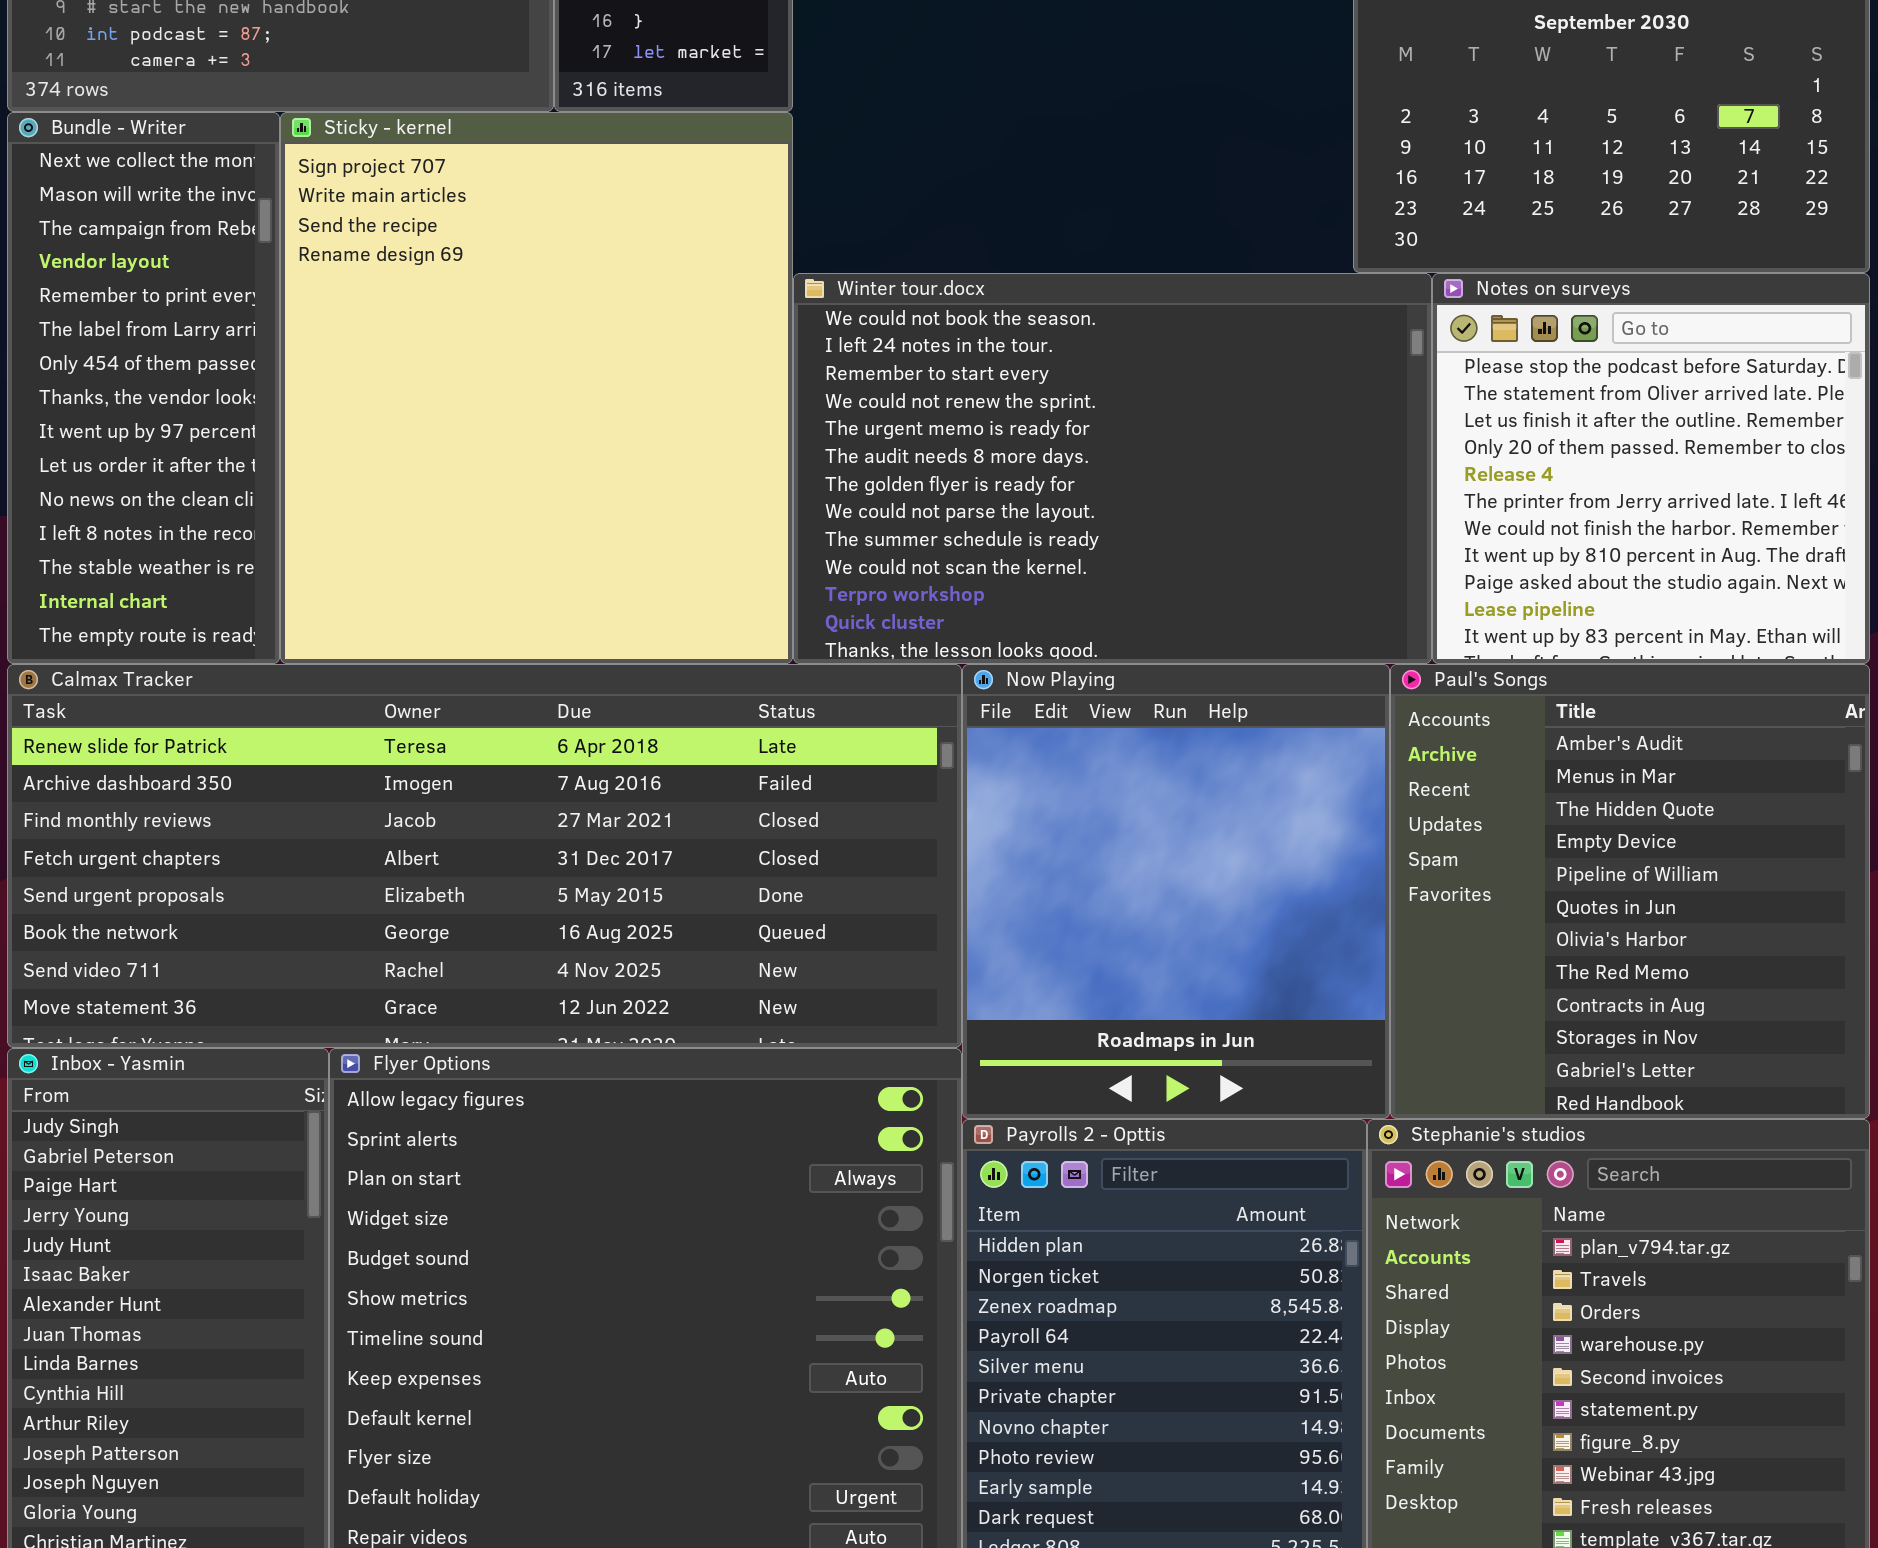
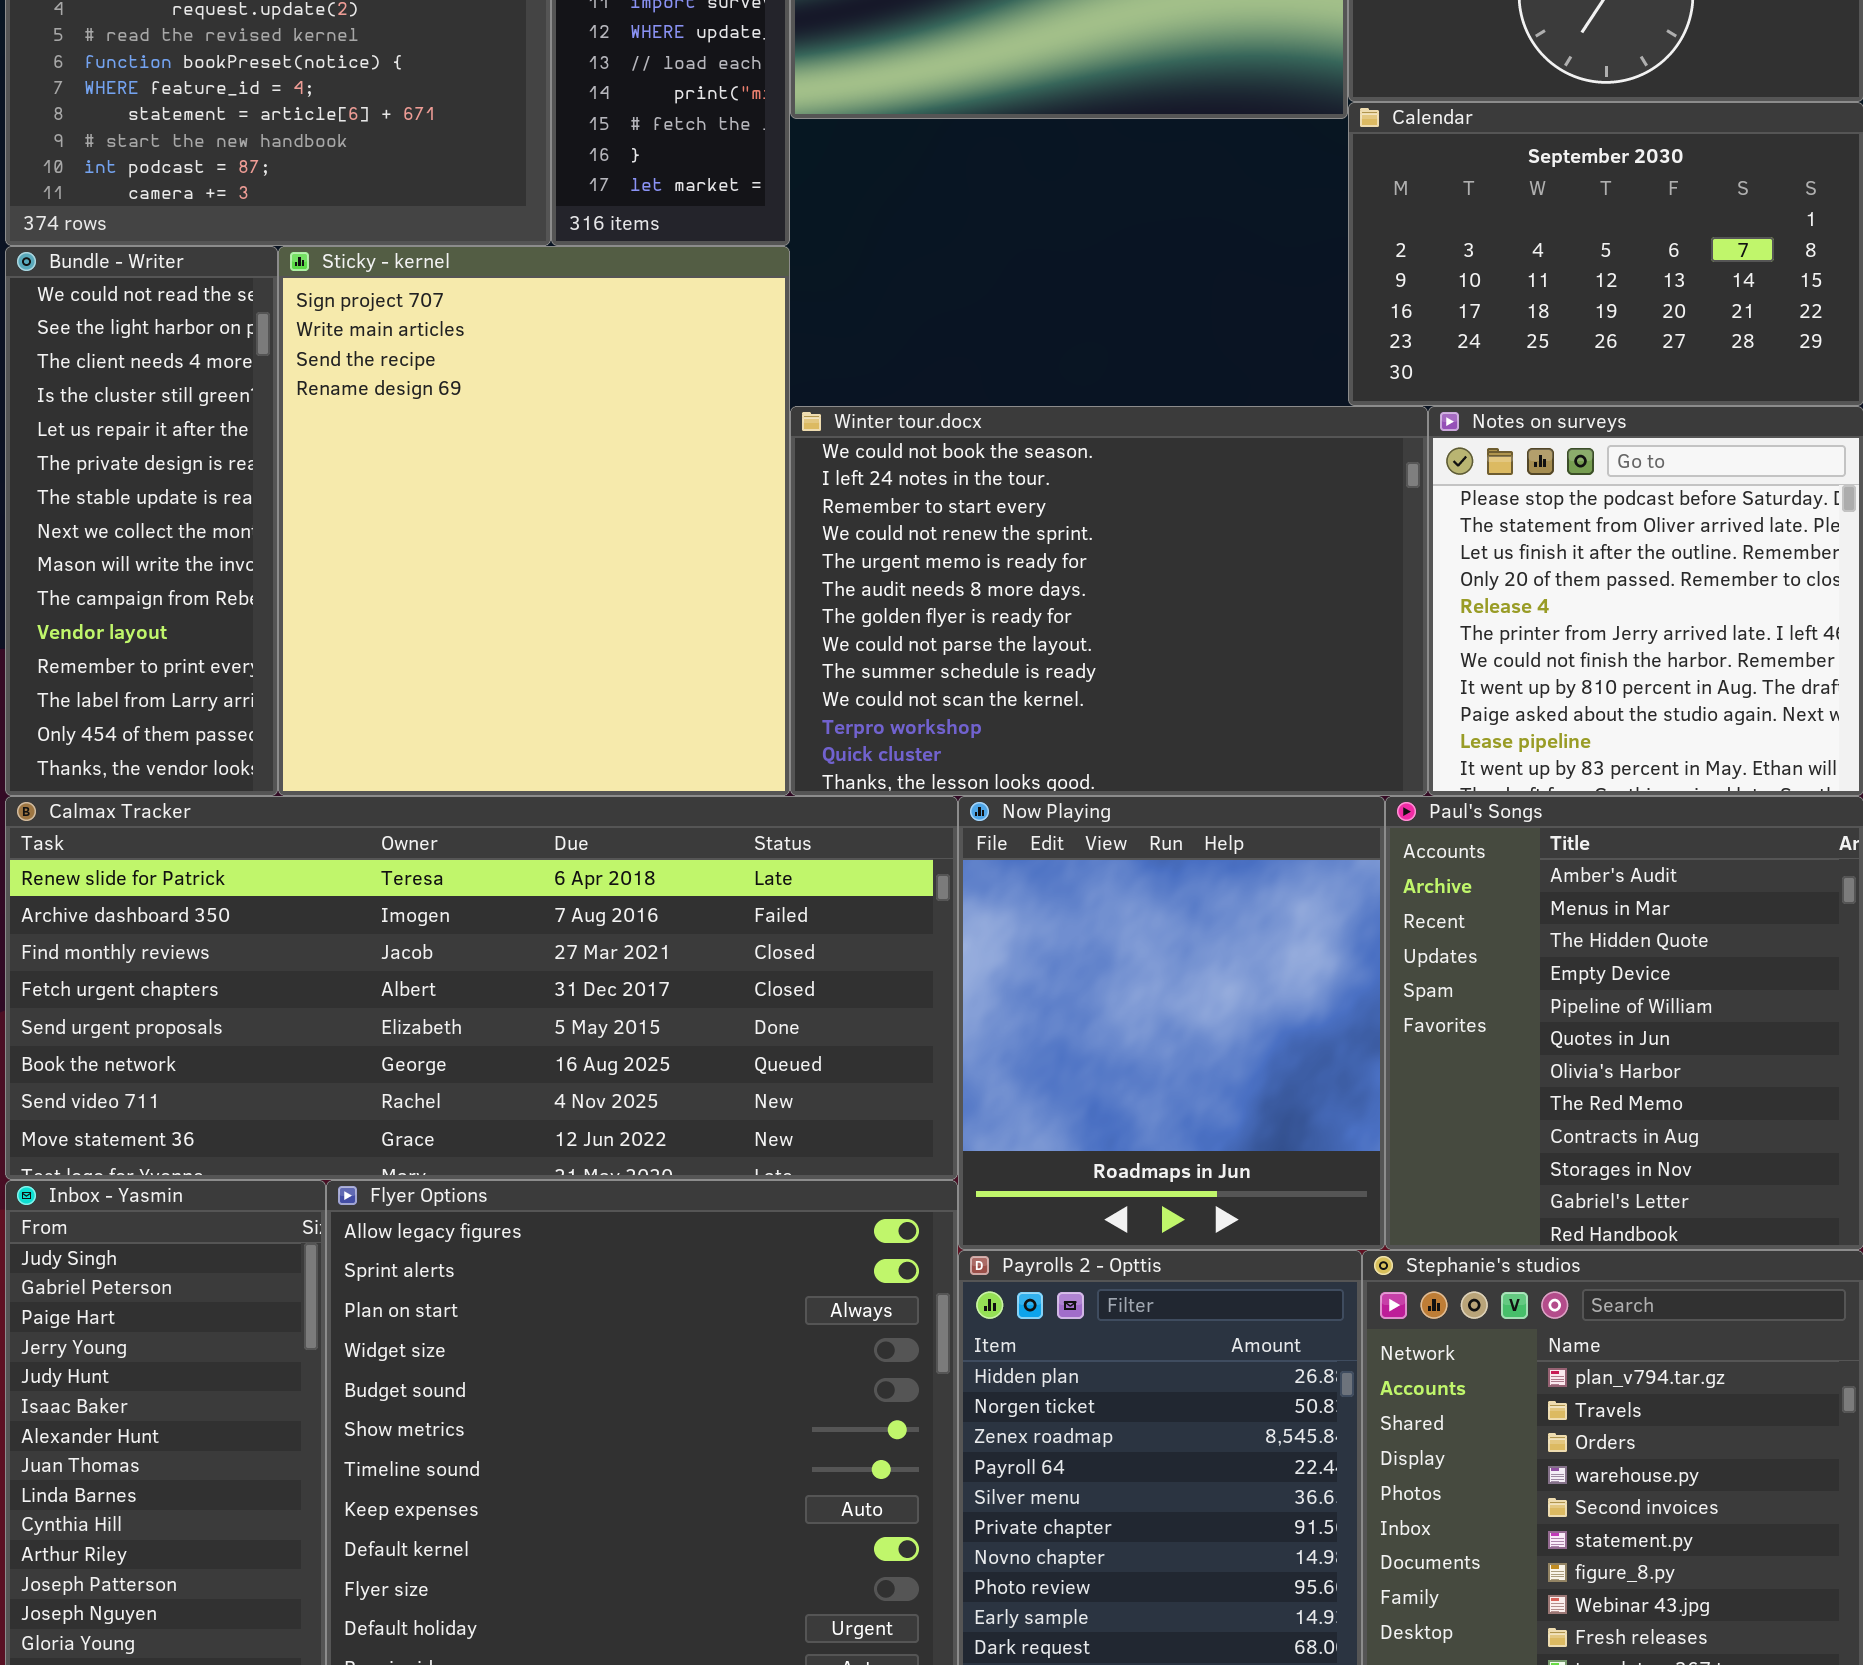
Bundle - Writer: [7,112,280,664] -> [5,246,278,796], scrolled up 7 rows

